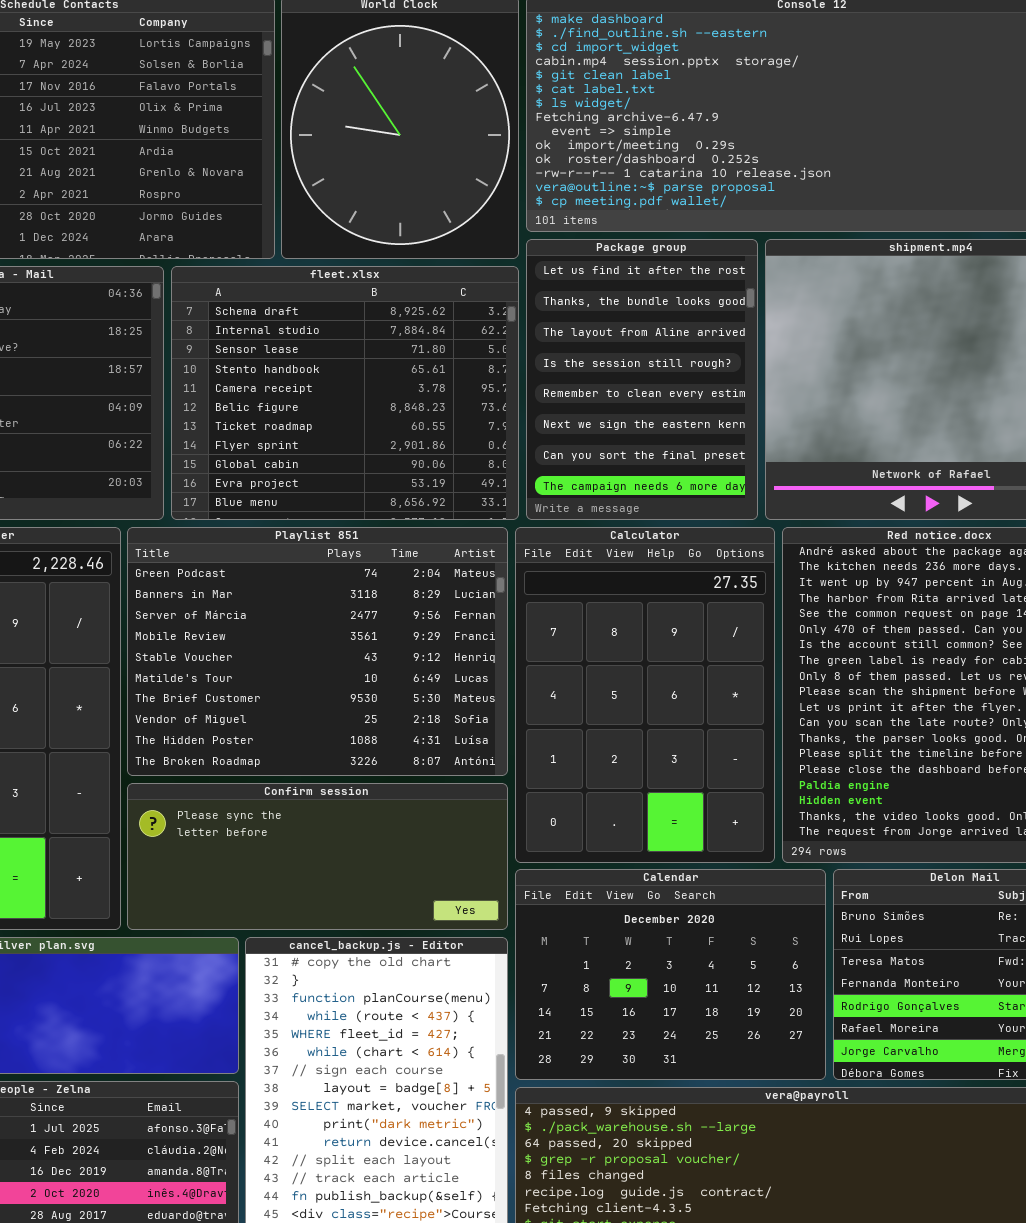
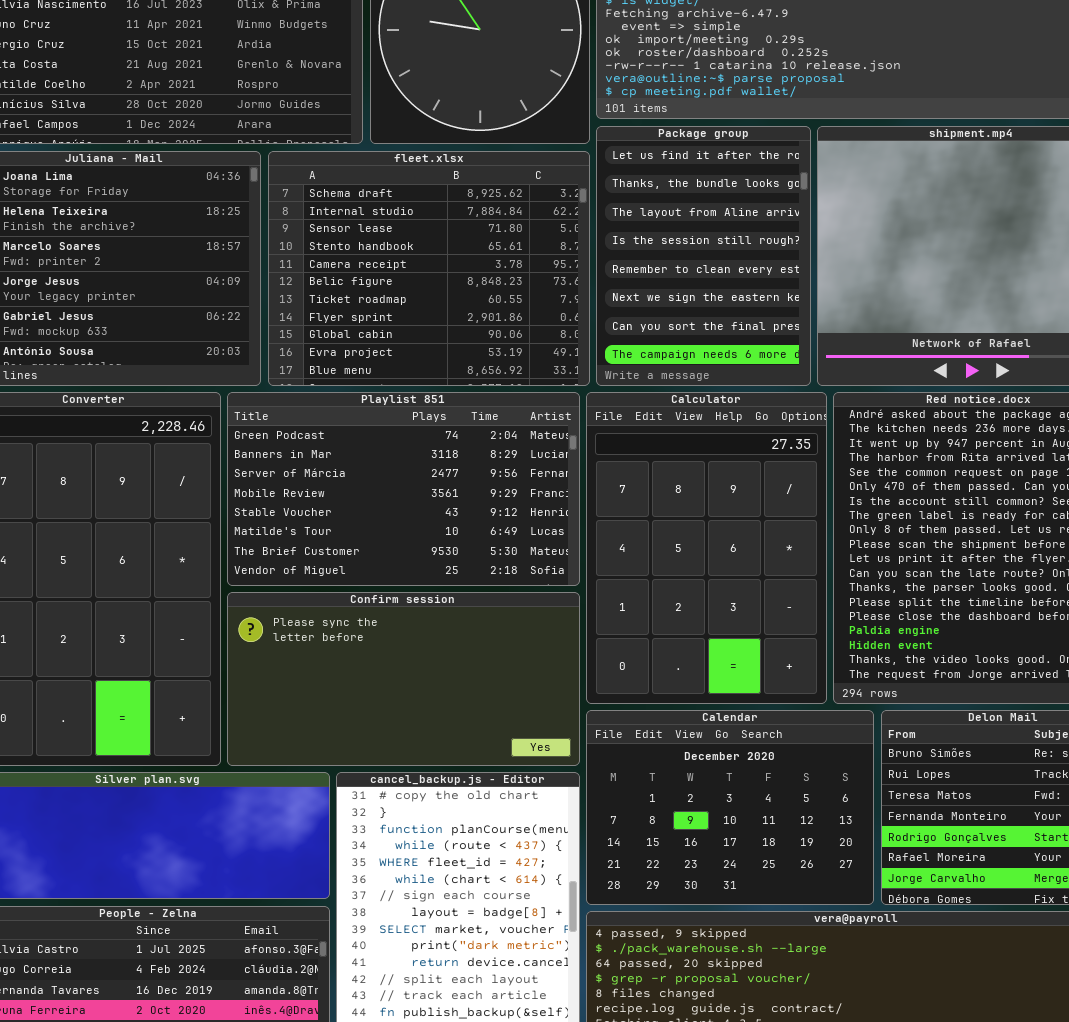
Playlist 851: [127,527,508,776] -> [227,392,580,586], resized
Confirm session: [127,783,508,930] -> [227,592,580,766], resized

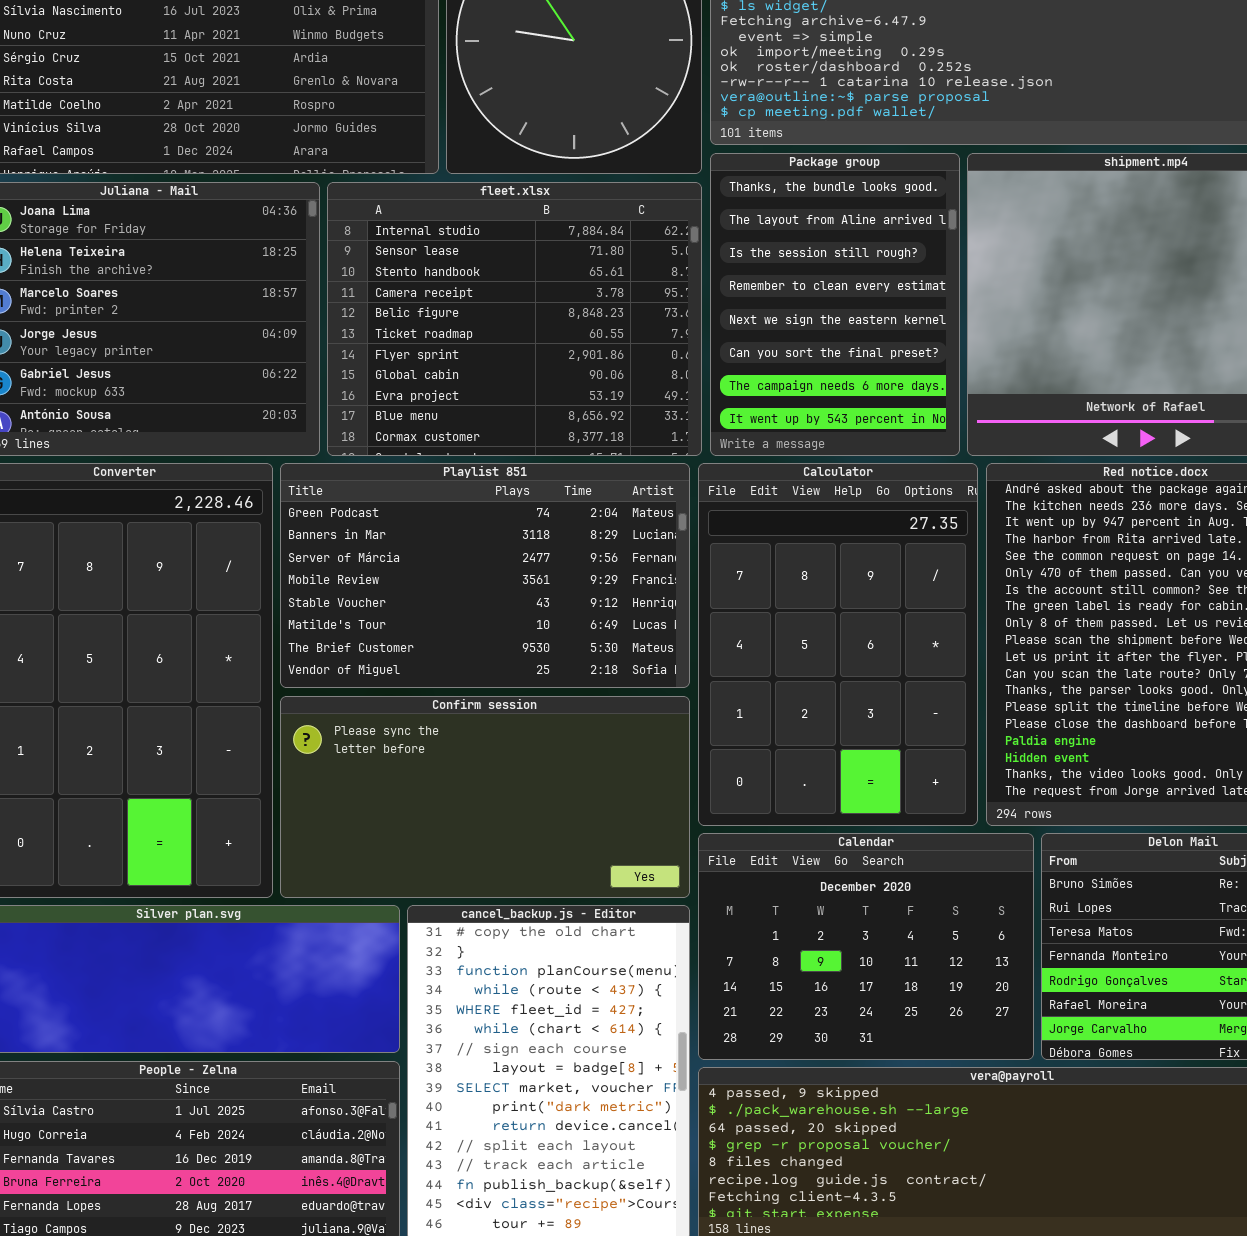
Package group: [596,126,811,386] -> [710,153,960,456], scrolled down 1 row
fleet.xlsx: [268,151,590,386] -> [327,182,702,456], scrolled down 1 row

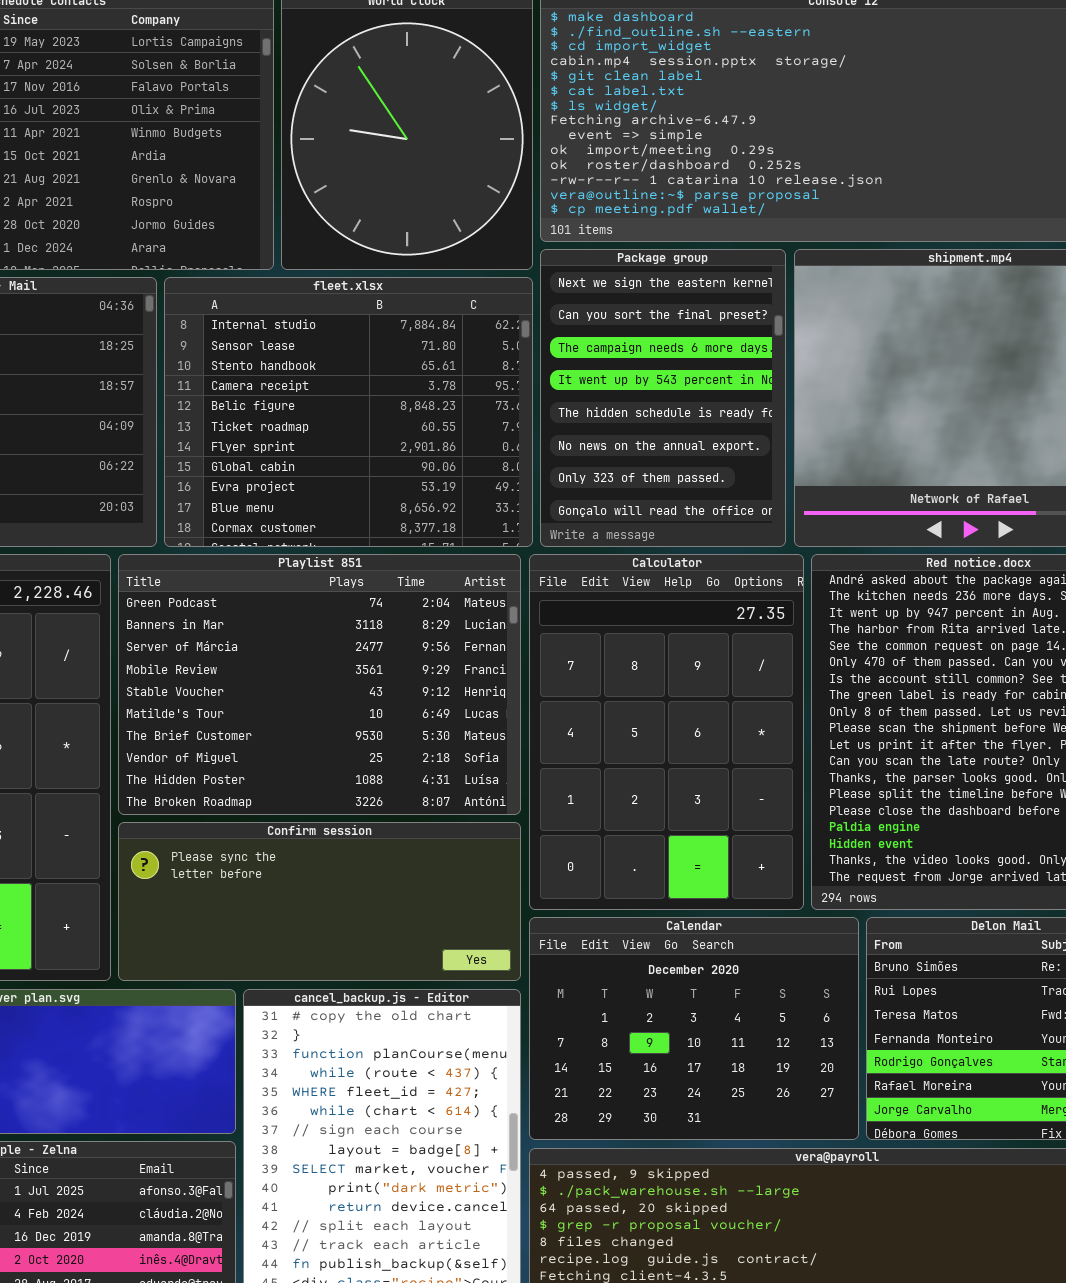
Package group: [710,153,960,456] -> [540,249,786,547], scrolled down 4 rows
Playlist 851: [280,463,690,688] -> [118,554,521,815], resized
Confirm session: [280,696,690,898] -> [118,822,521,981], resized

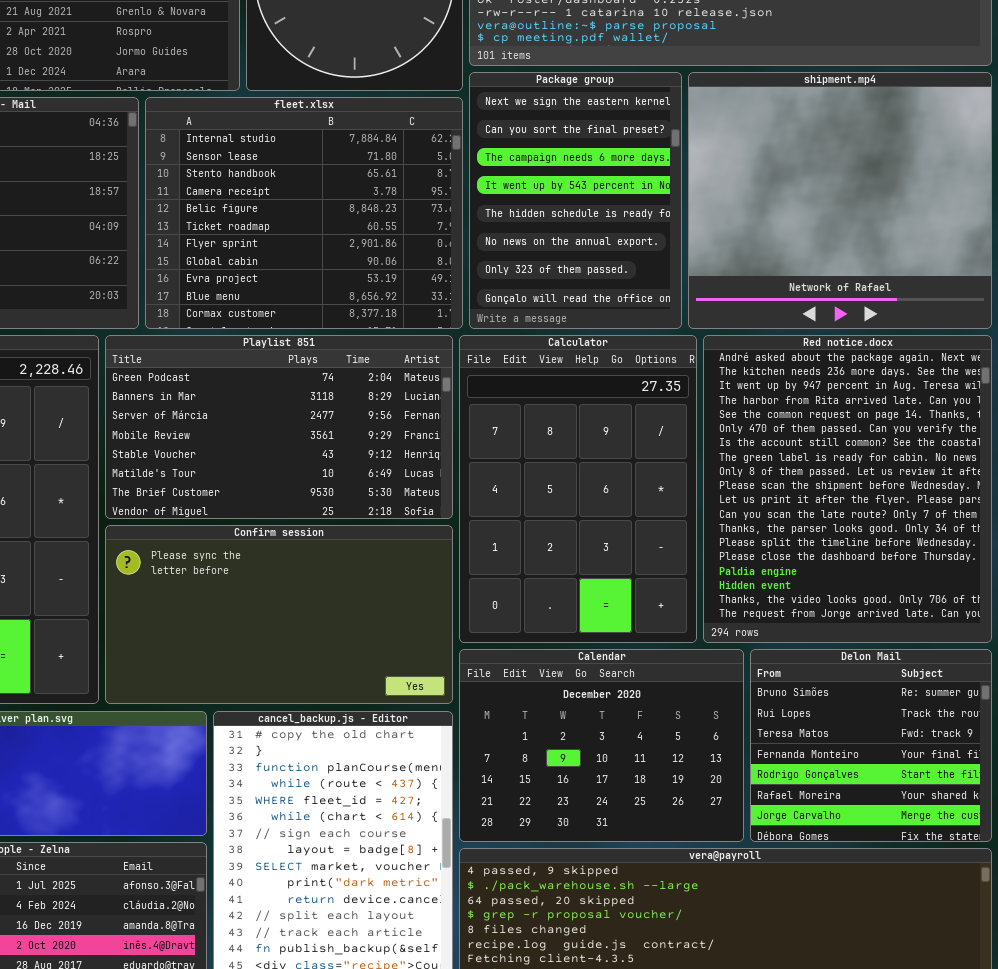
Playlist 851: [118,554,521,815] -> [105,335,453,519], resized
Confirm session: [118,822,521,981] -> [105,525,453,704], resized

